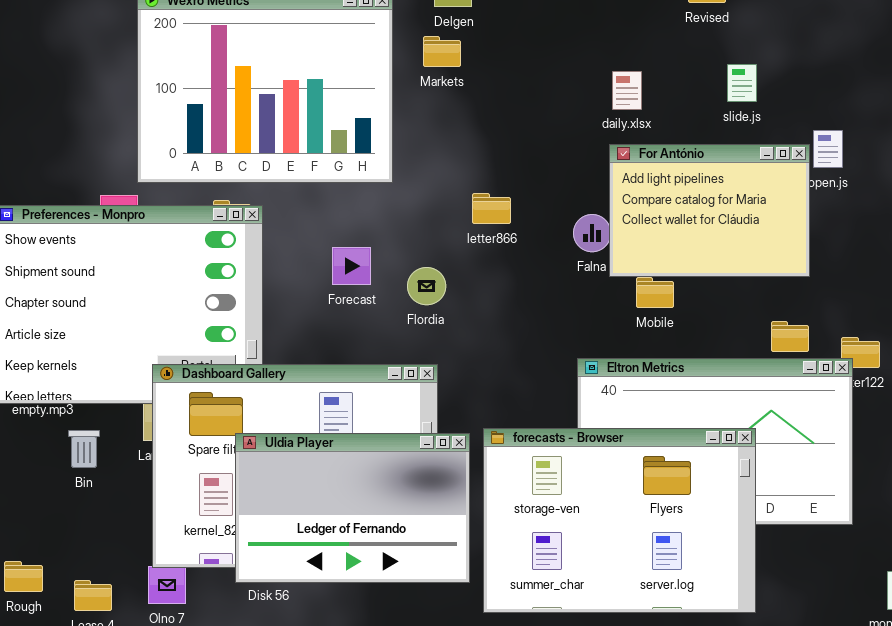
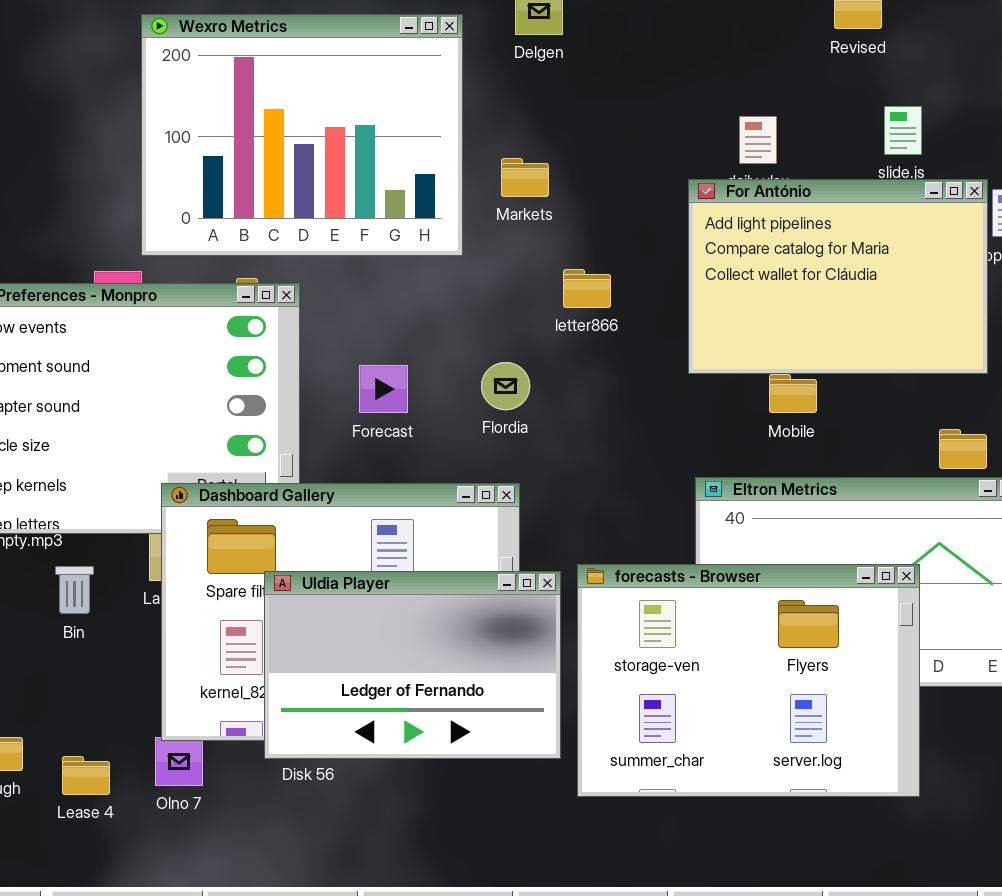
Markets: [423,36,461,67] -> [501,158,549,197], moved
For António: [609,144,810,277] -> [688,179,988,374], resized
Forecast: [332,247,371,285] -> [359,365,408,413], moved

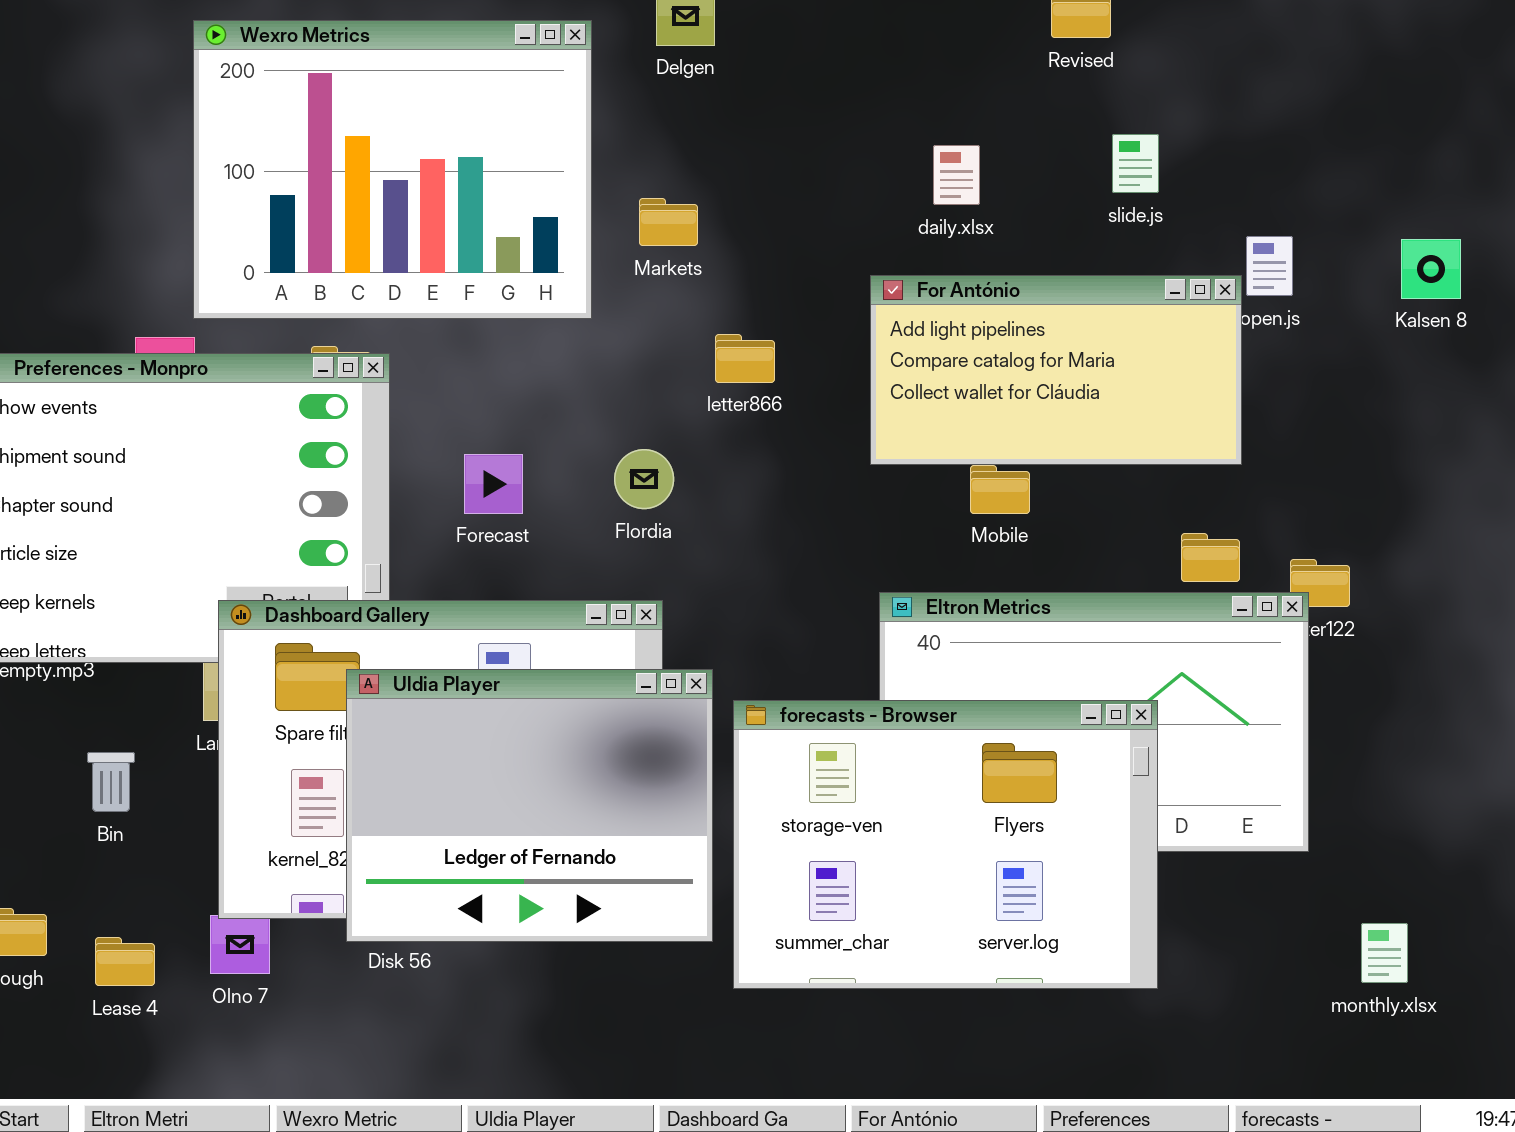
For António: [688,179,988,374] -> [870,275,1242,465], resized
Bin: [55,566,94,614] -> [87,752,135,812], moved
Uldia Player: [264,571,561,759] -> [346,669,713,942], resized

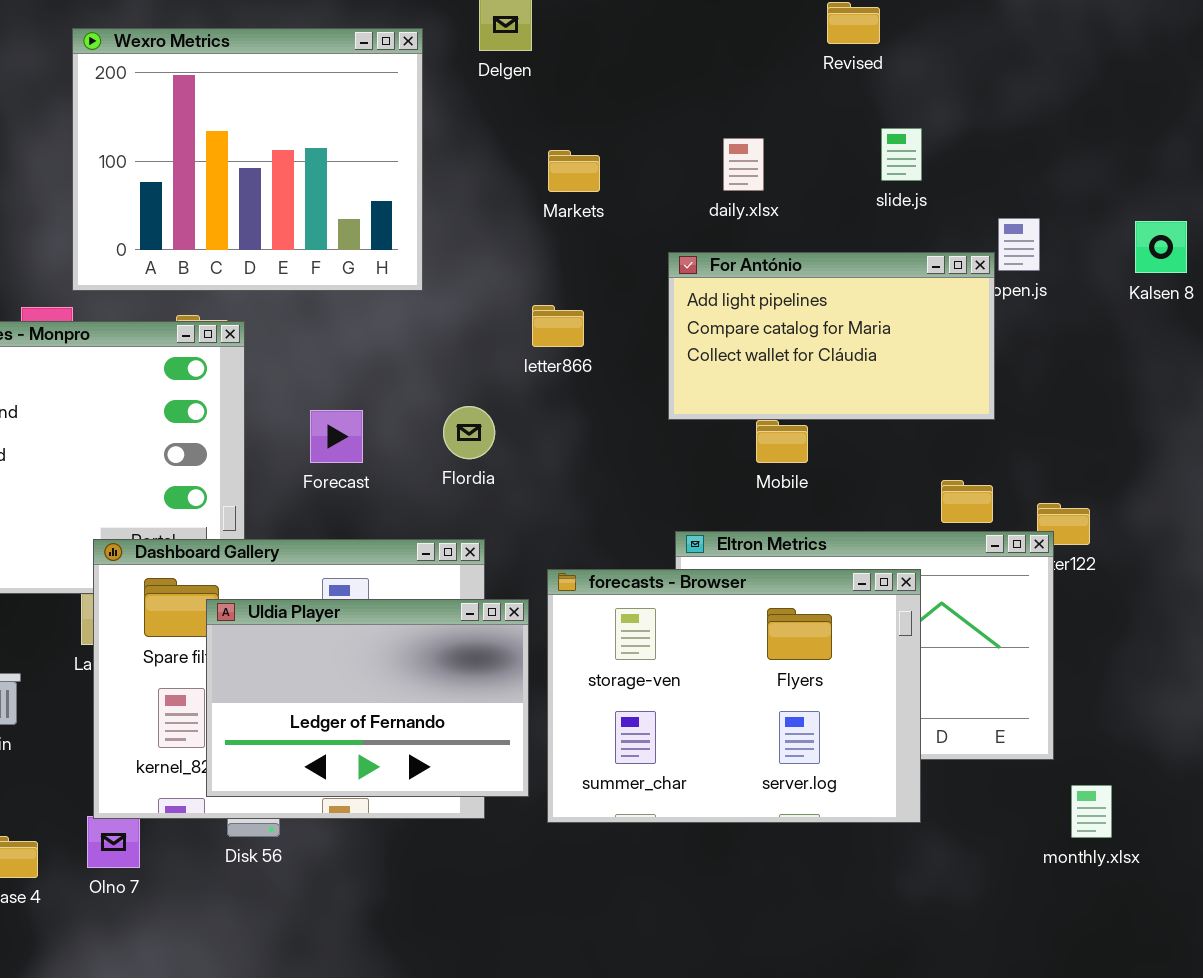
Markets: [639,198,698,246] -> [548,150,600,192], moved
Uldia Player: [346,669,713,942] -> [206,599,529,797], resized
forecasts - Browser: [733,700,1158,989] -> [547,569,921,823], moved
monthly.xlsx: [1361,923,1408,983] -> [1071,785,1112,838], moved

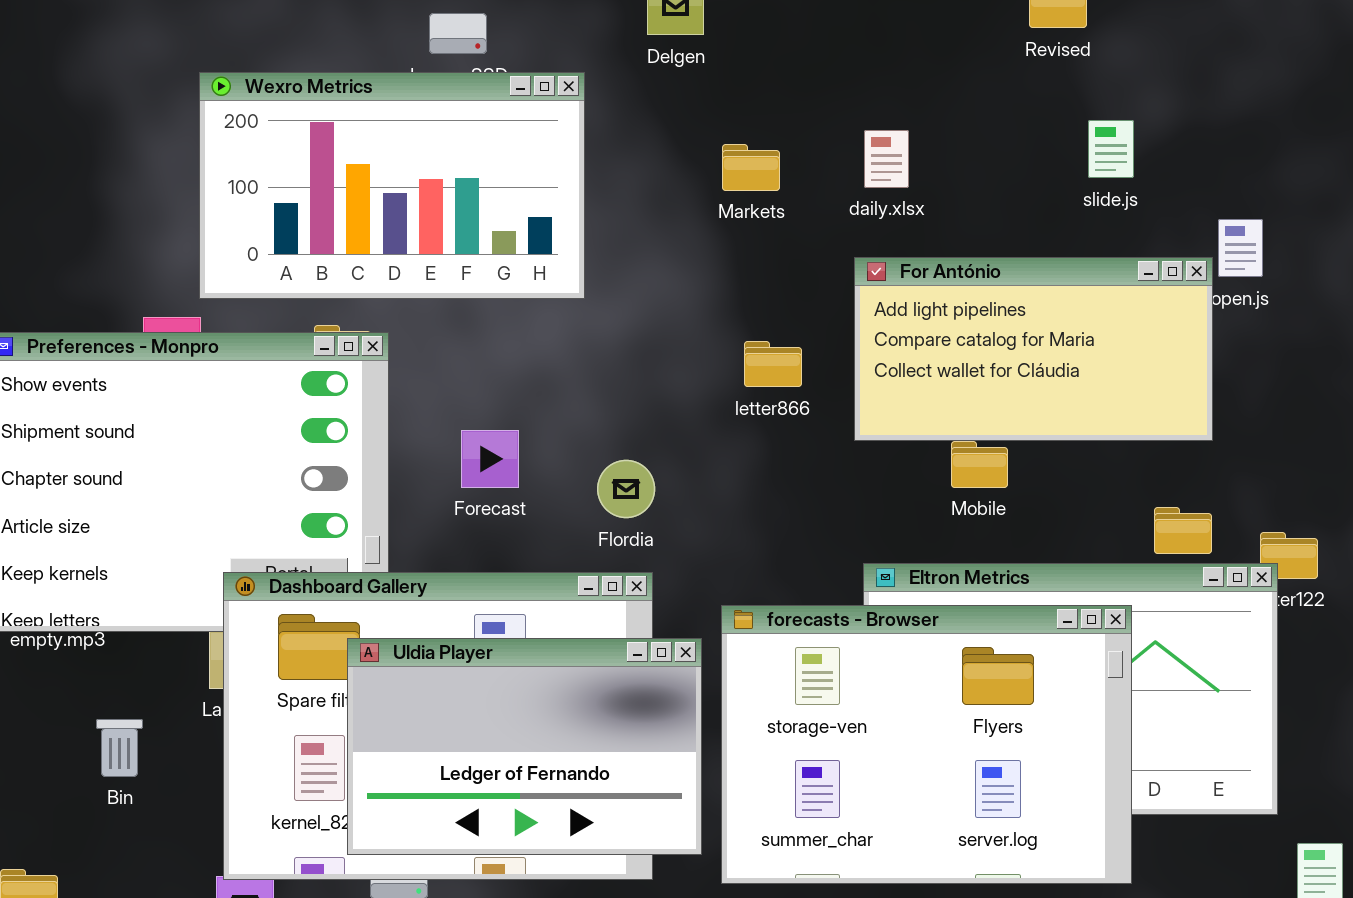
Wexro Metrics: [72,28,423,291] -> [199,72,585,299], resized
daily.xlsx: [723,138,764,191] -> [864,130,909,188], moved
letter866: [532,305,584,347] -> [744,341,802,387], moved
Flordia: [443,406,495,459] -> [597,460,655,518], moved

